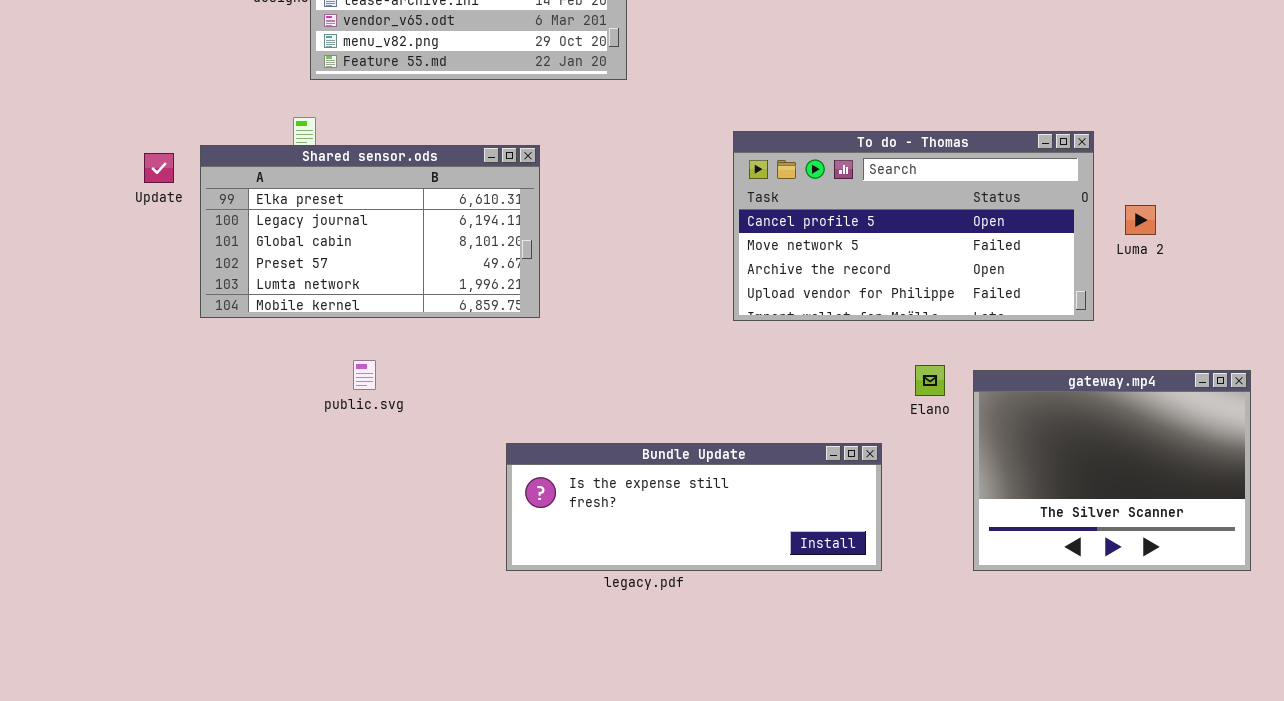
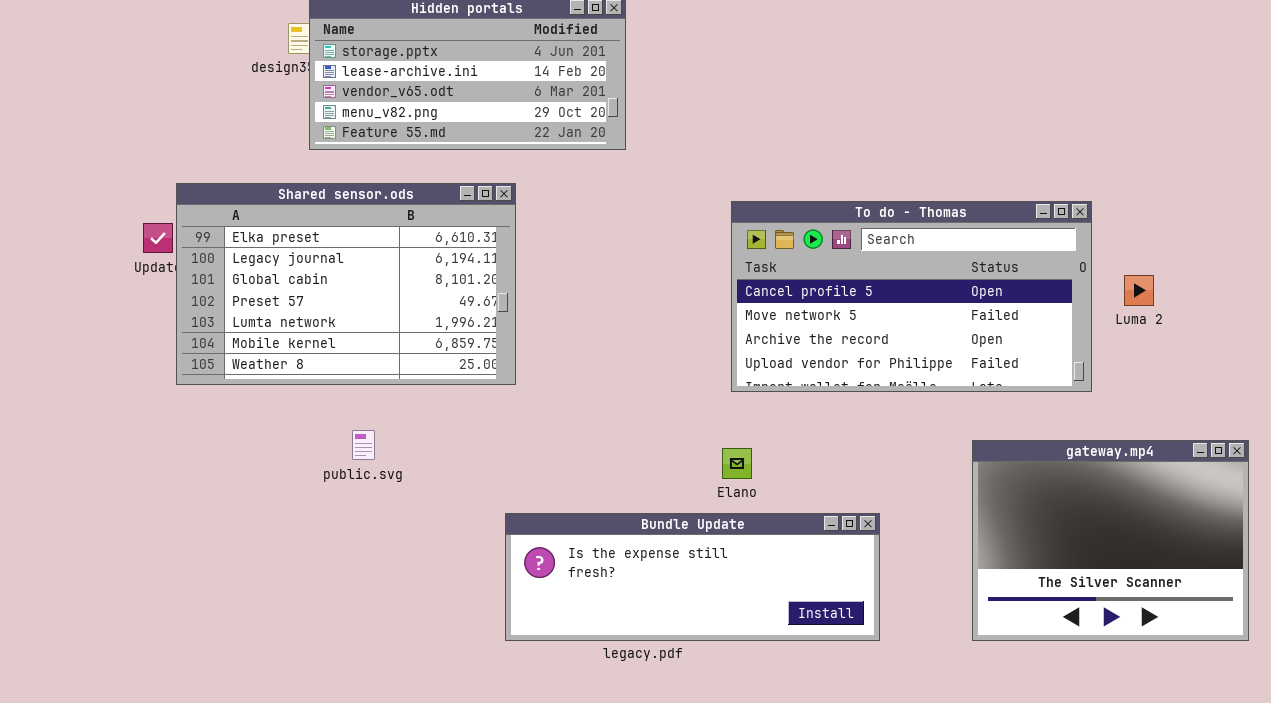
Shared sensor.ods: [200,145,540,318] -> [176,183,516,385], moved, resized
Elano: [915,365,945,396] -> [722,448,752,479], moved

